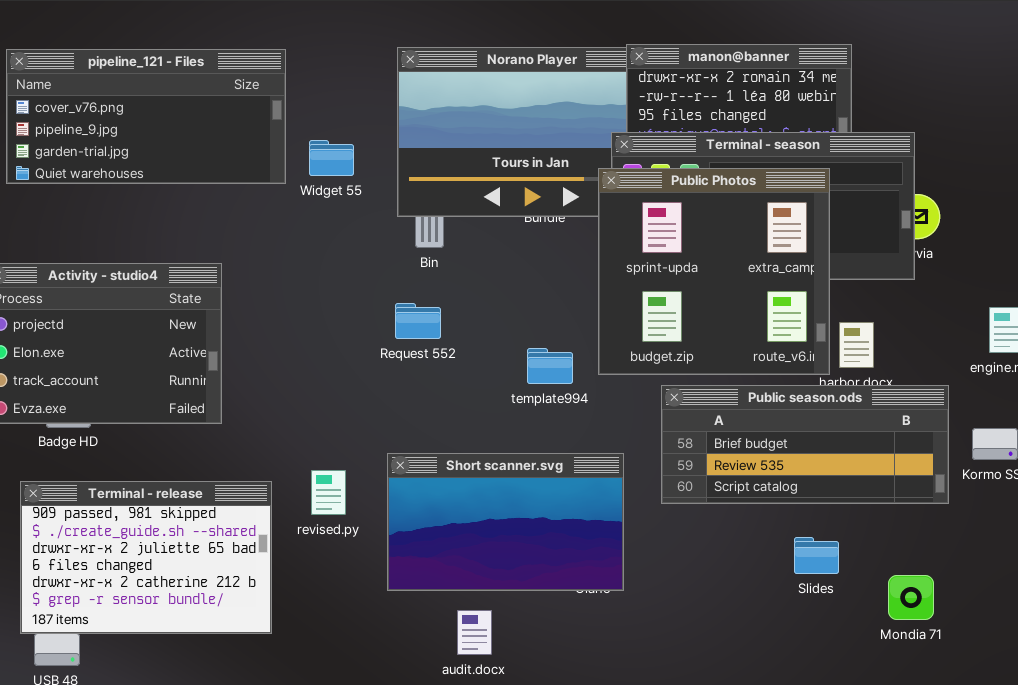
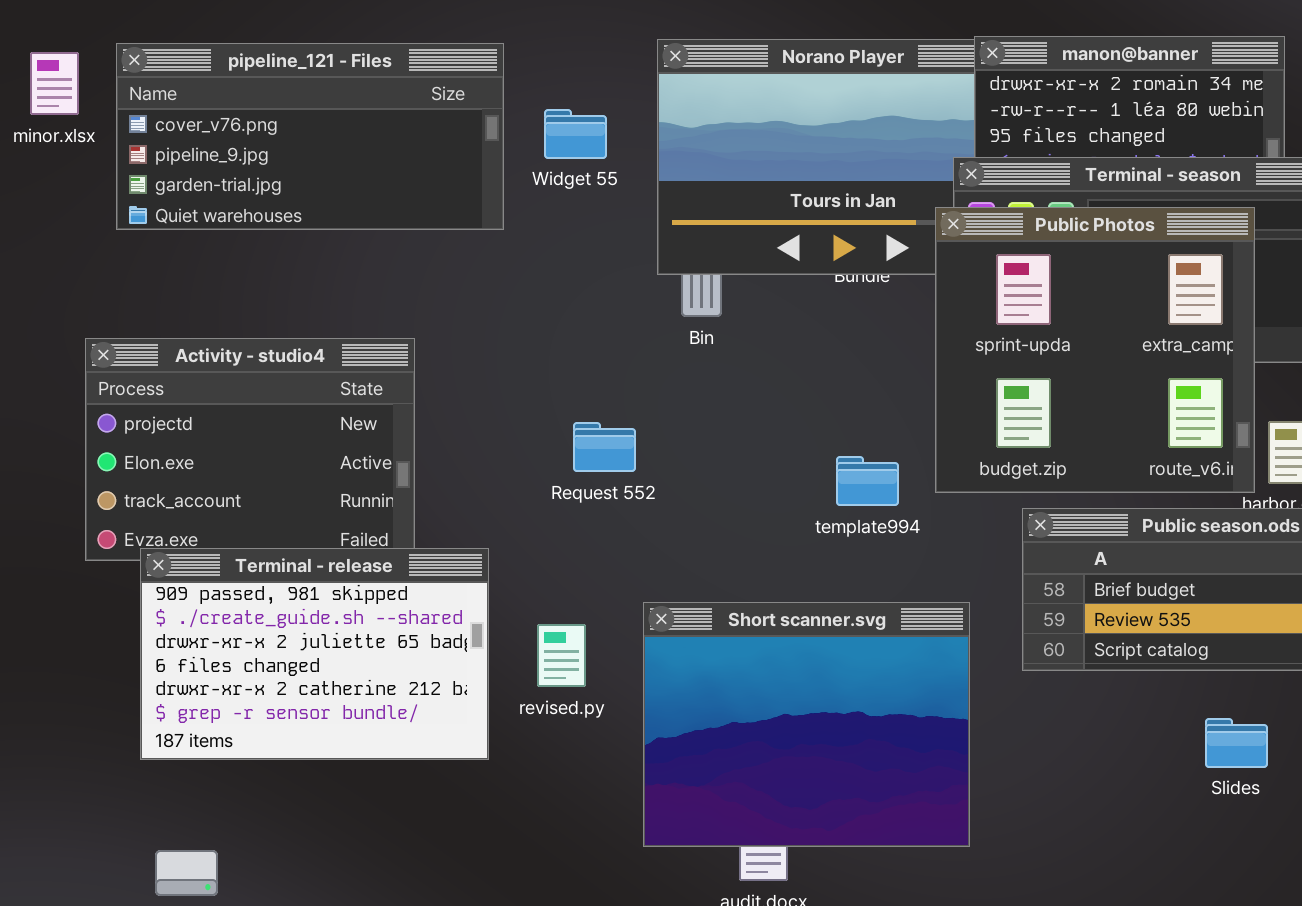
Widget 55: [309,140,354,176] -> [544,109,607,159], moved
Request 552: [395,303,441,339] -> [573,422,636,472], moved
Short scanner.svg: [387,453,624,591] -> [643,602,970,847], resized
Terminal - release: [20,481,272,634] -> [140,548,489,760], moved

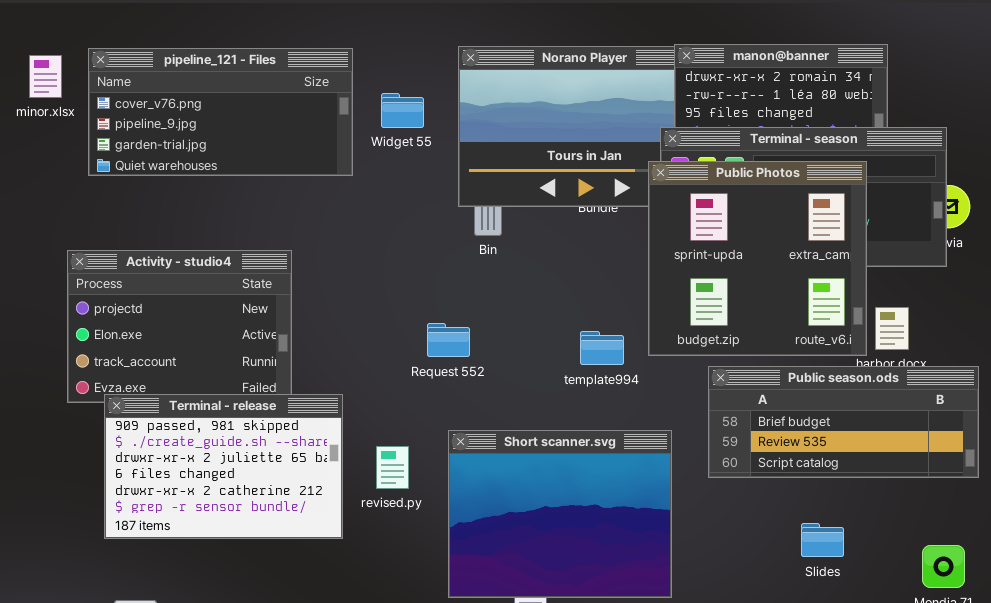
Request 552: [573,422,636,472] -> [427,323,470,357], moved
Slides: [1205,718,1268,768] -> [801,523,844,557], moved

